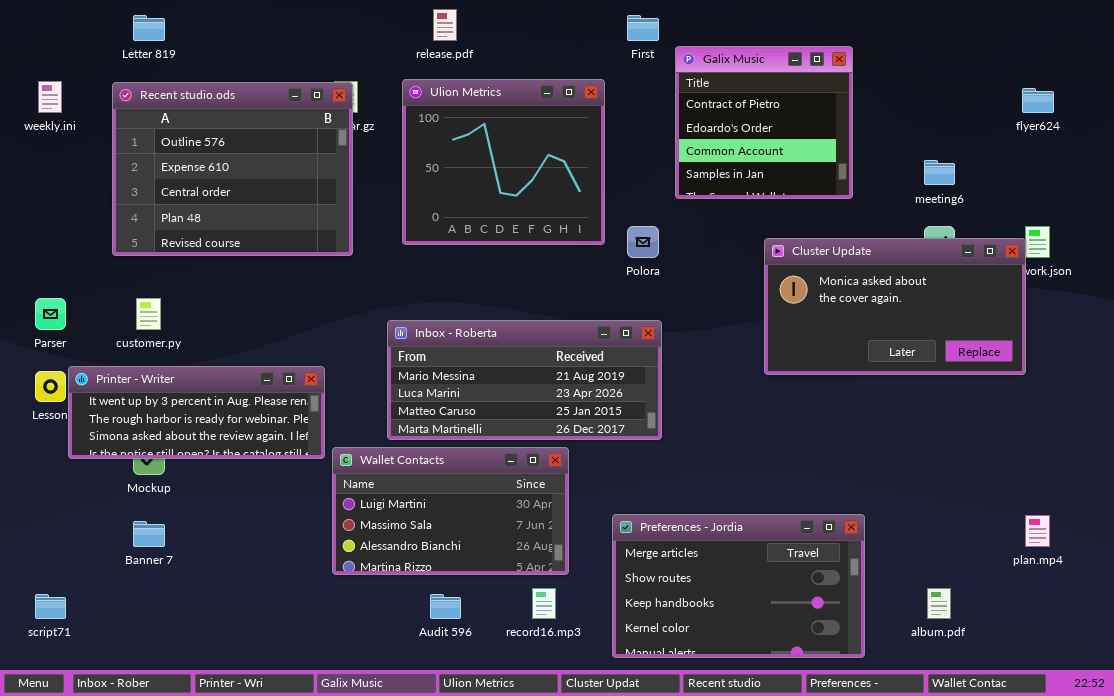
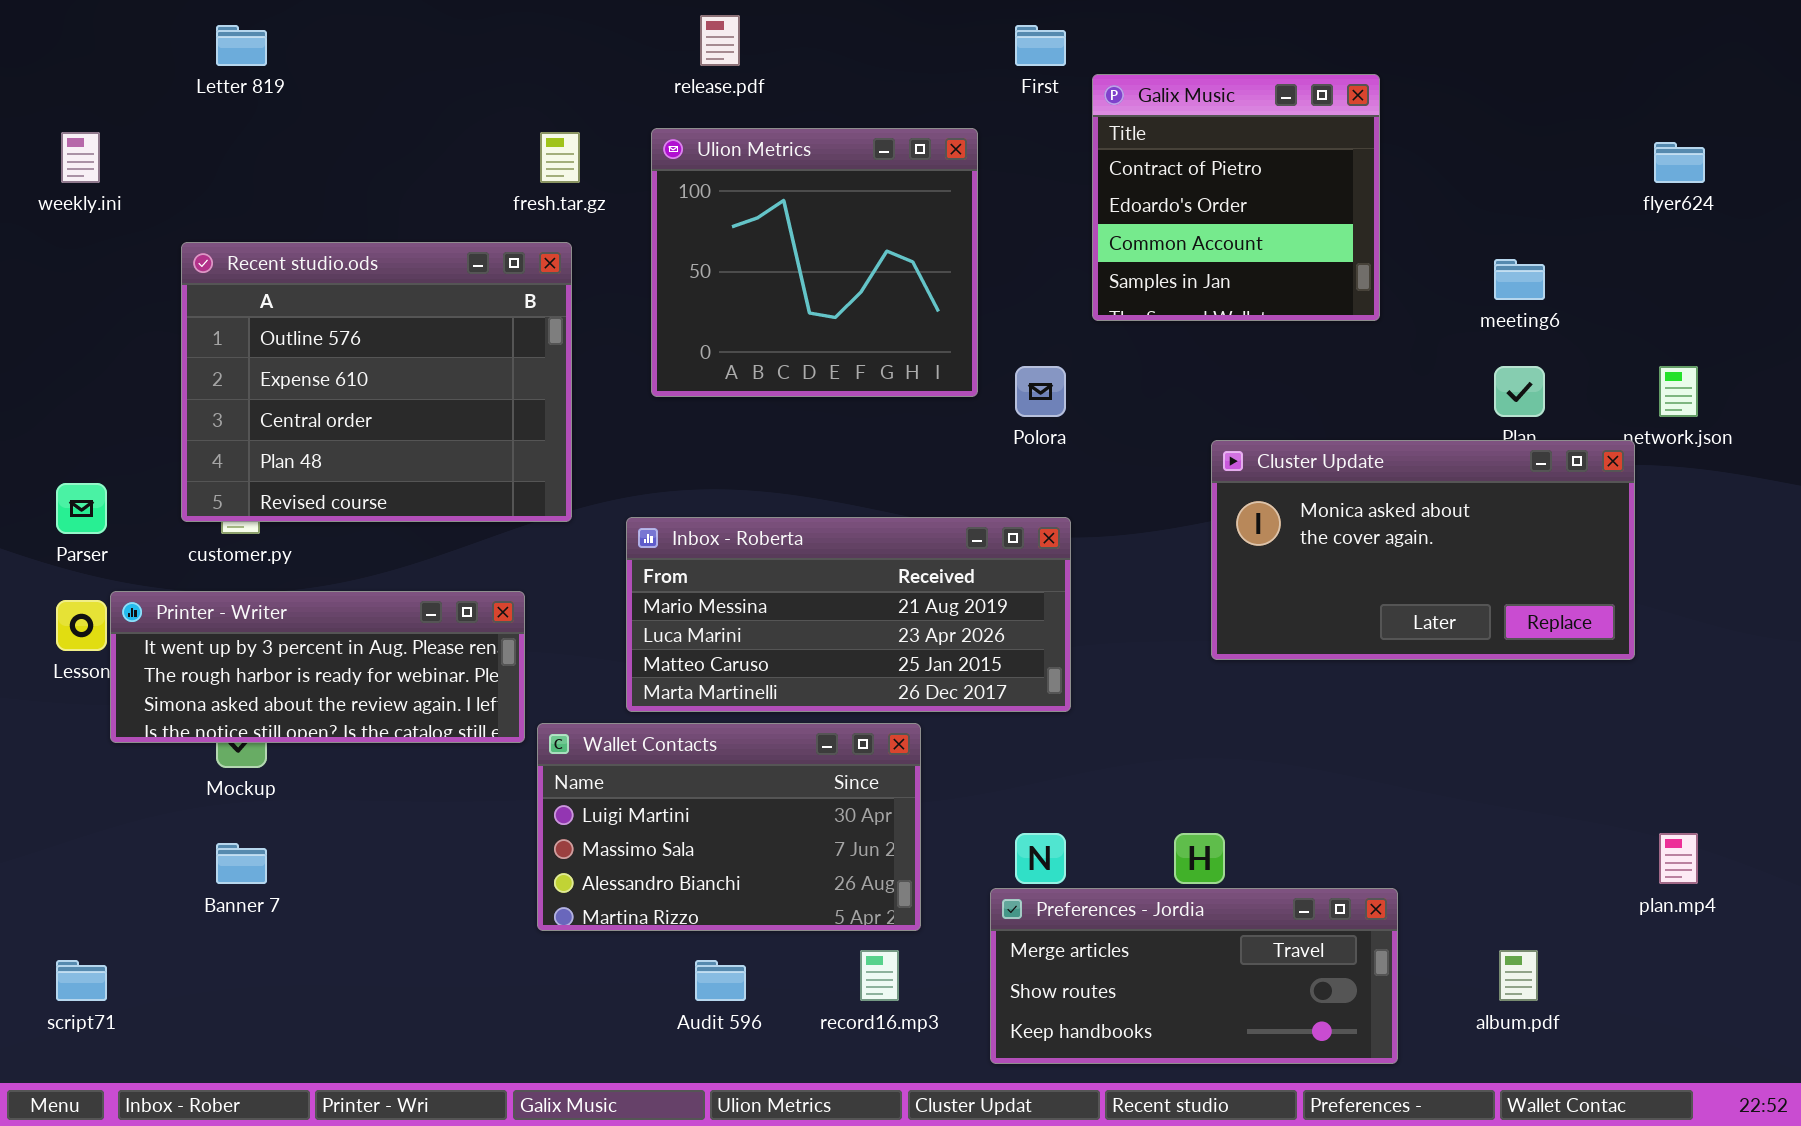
Recent studio.ods: [112,82,353,256] -> [181,242,572,522], moved
Cluster Update: [764,238,1026,375] -> [1211,440,1635,660], moved
Preferences - Jordia: [612,514,865,658] -> [990,888,1398,1064], resized

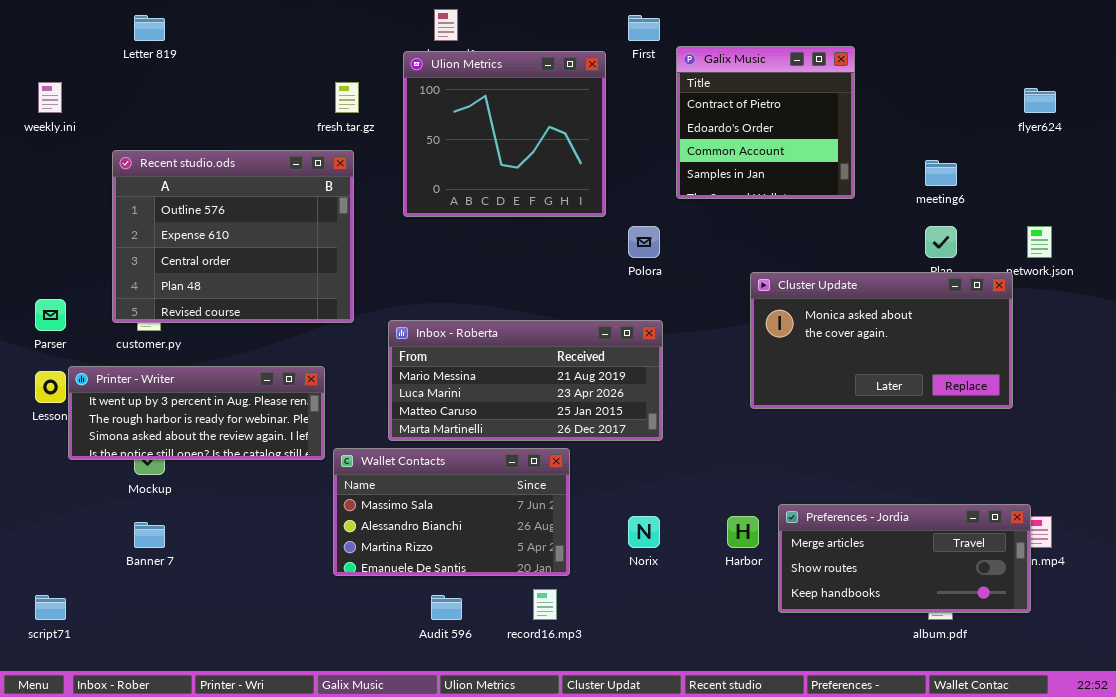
Ulion Metrics: [651,128,978,397] -> [403,51,606,217], moved
Wallet Contacts: [537,723,921,931] -> [333,448,570,576], scrolled down 1 row
Preferences - Jordia: [990,888,1398,1064] -> [778,504,1031,613], moved

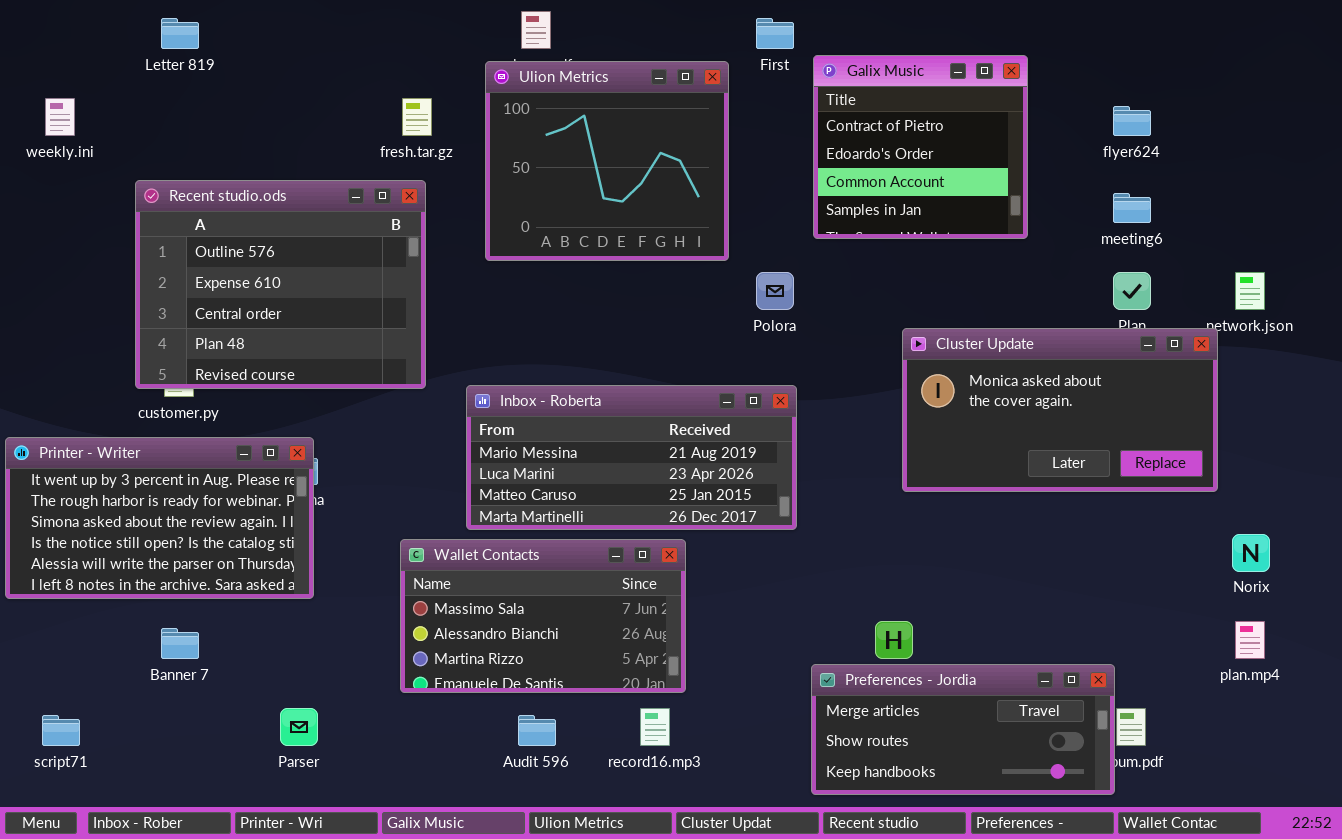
flyer624: [1024,88,1056,113] -> [1113,106,1151,136], moved
Parser: [35,299,66,331] -> [280,708,318,746], moved
Printer - Writer: [68,366,325,460] -> [5,437,314,599], moved, resized
Preferences - Jordia: [778,504,1031,613] -> [811,664,1115,795], moved
Norix: [628,516,660,548] -> [1232,534,1270,572], moved

